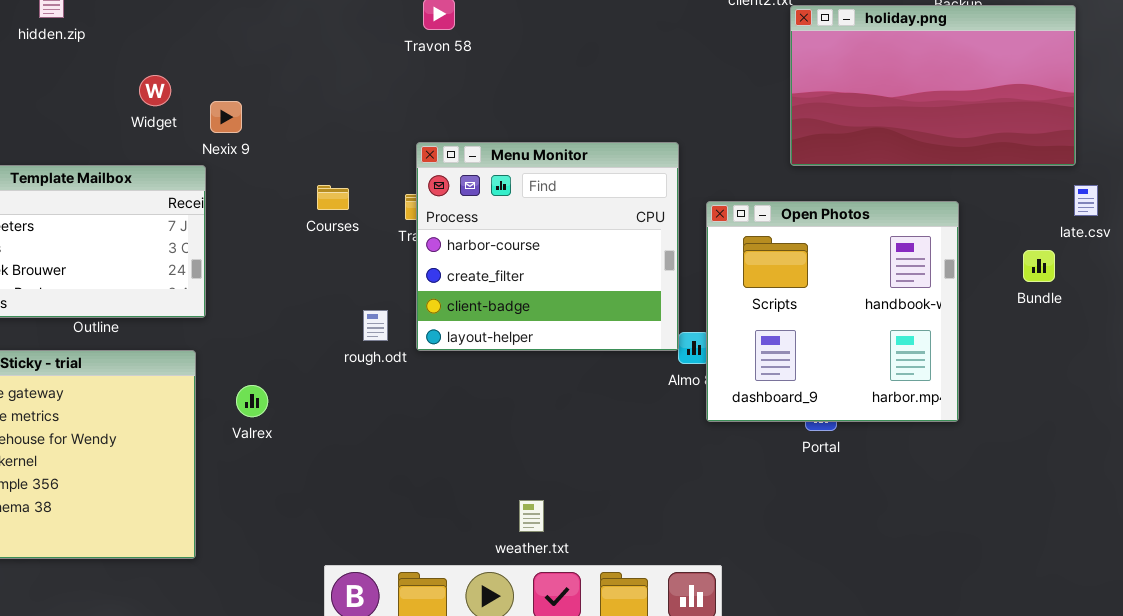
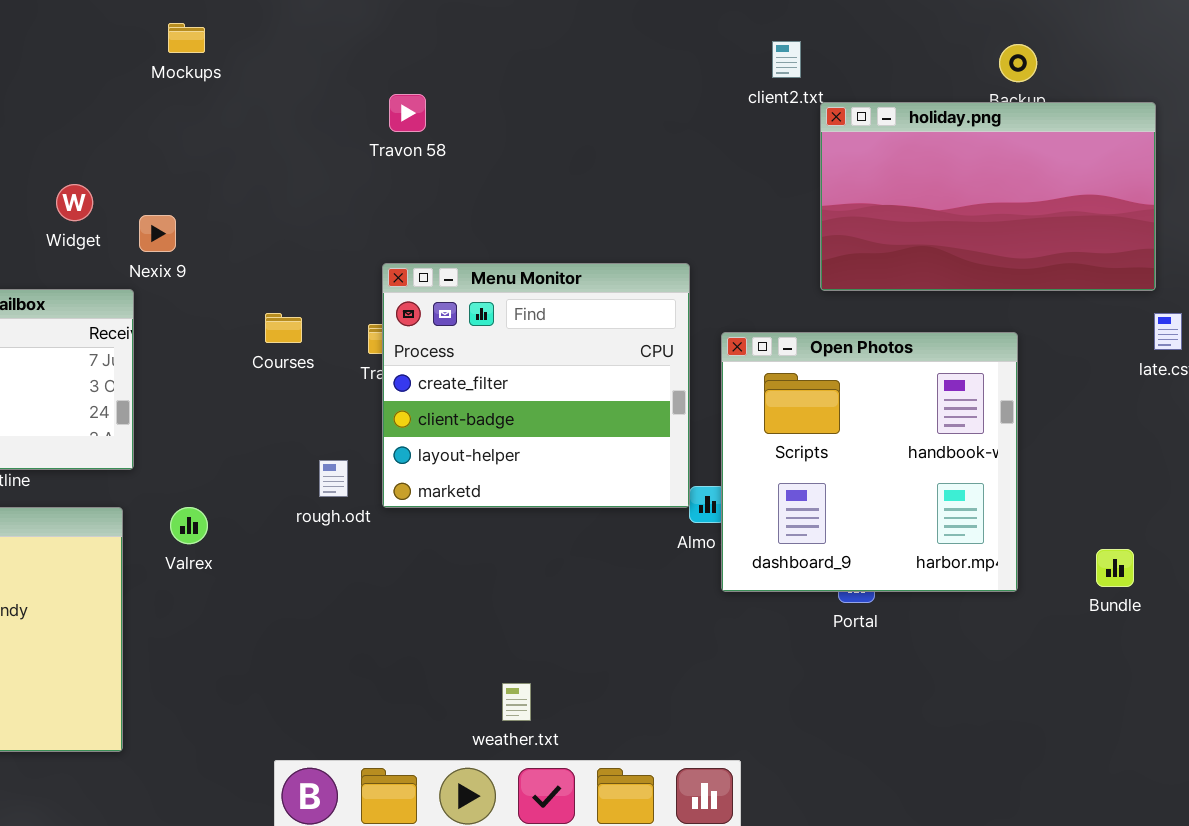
Menu Monitor: [416,142,679,351] -> [382,263,690,508], scrolled down 1 row
Bundle: [1023,250,1055,282] -> [1096,549,1134,587], moved
Valrex: [236,385,268,417] -> [170,507,208,544], moved

